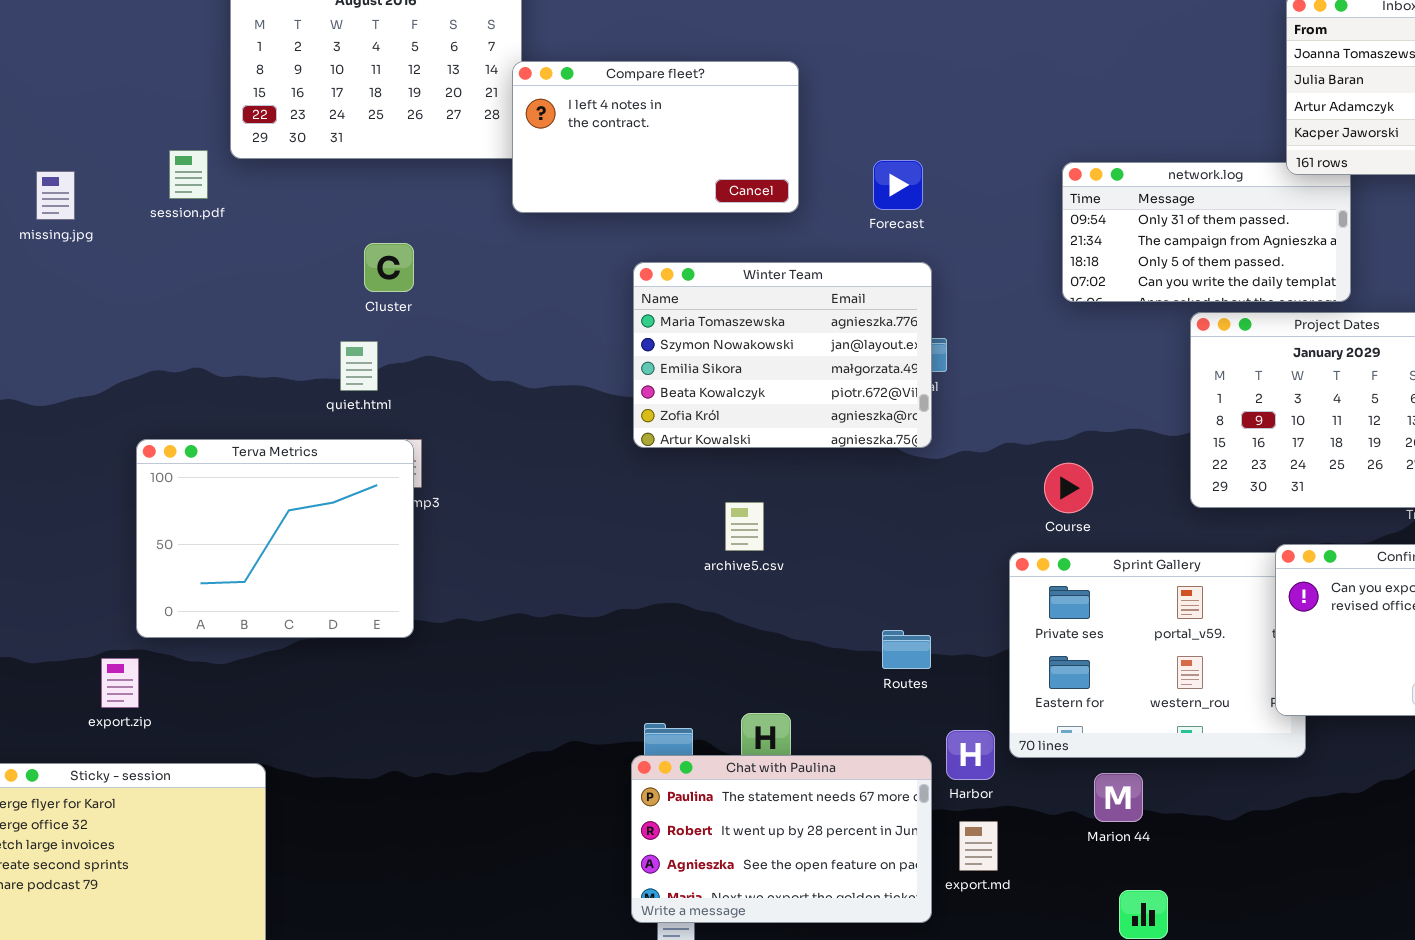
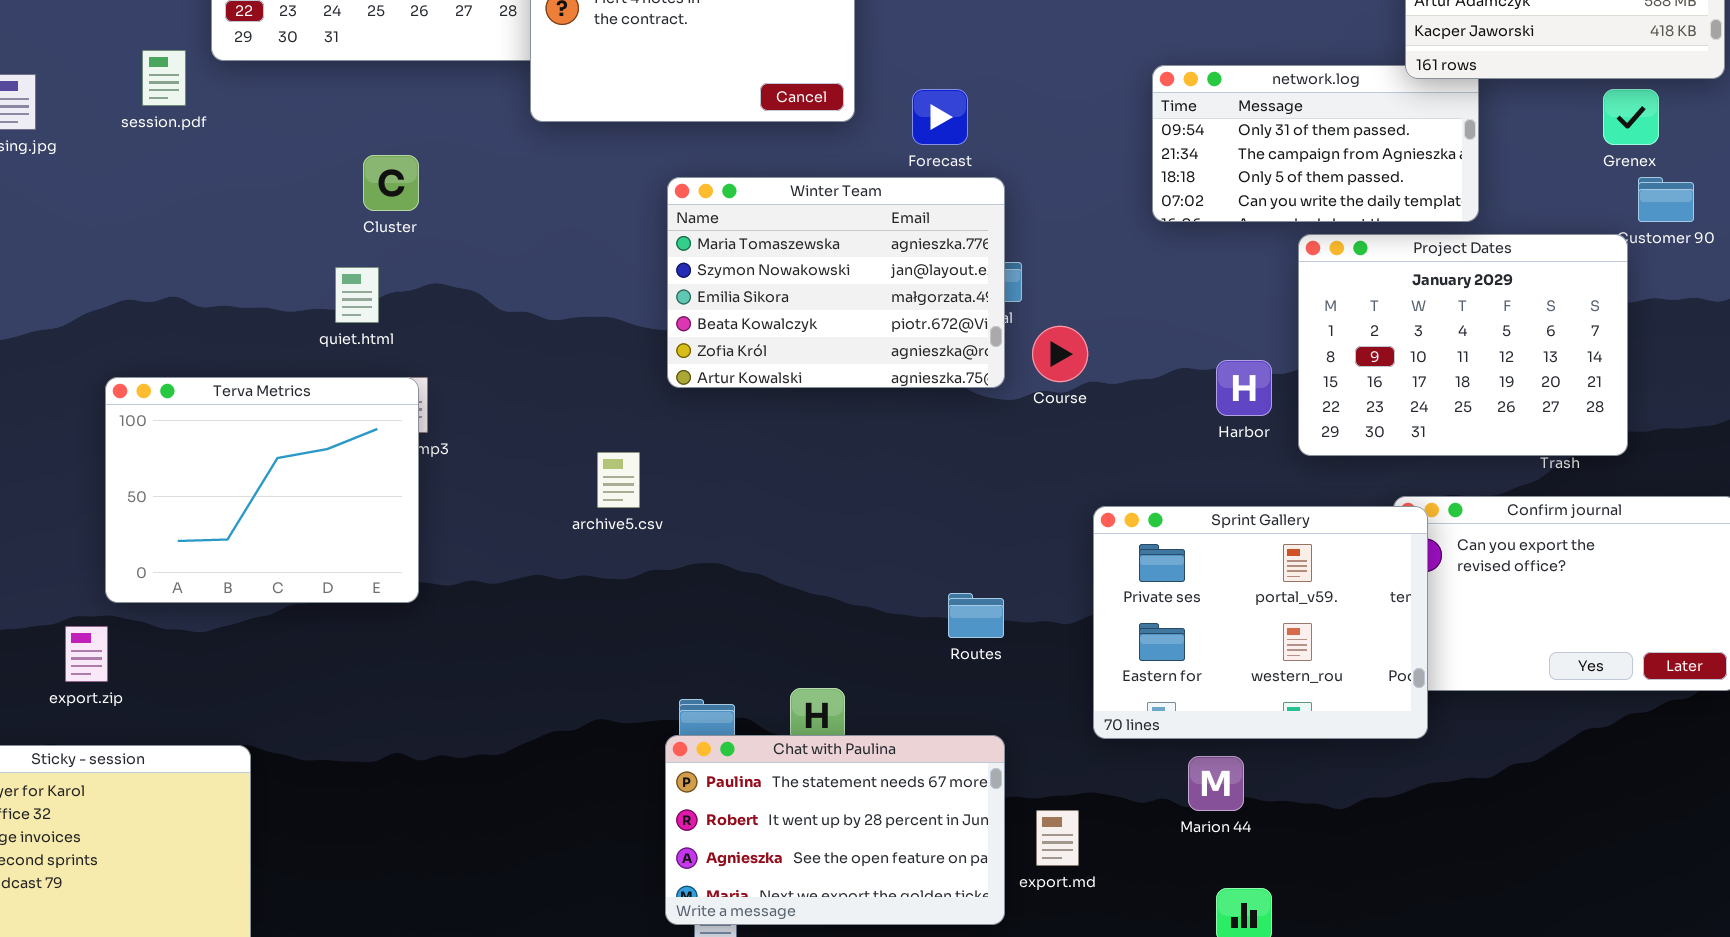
Forecast: [873,160,923,210] -> [912,89,968,145], moved
Course: [1044,463,1093,513] -> [1032,326,1088,382], moved
archive5.csv: [725,502,764,551] -> [597,452,640,508], moved
Sprint Gallery: [1009,552,1306,758] -> [1093,506,1428,739], raised
Harbor: [946,730,995,780] -> [1216,360,1272,416], moved

